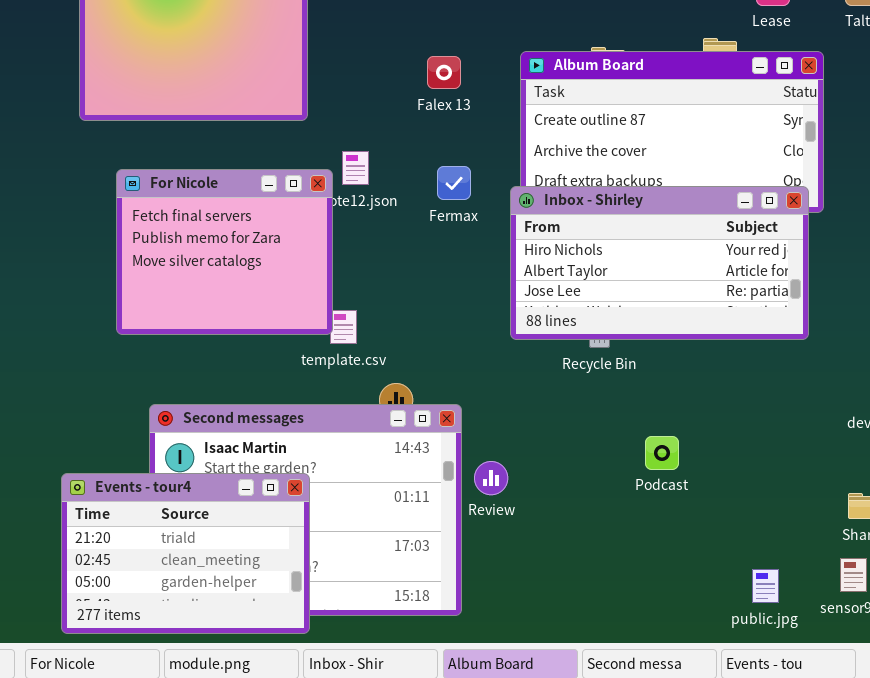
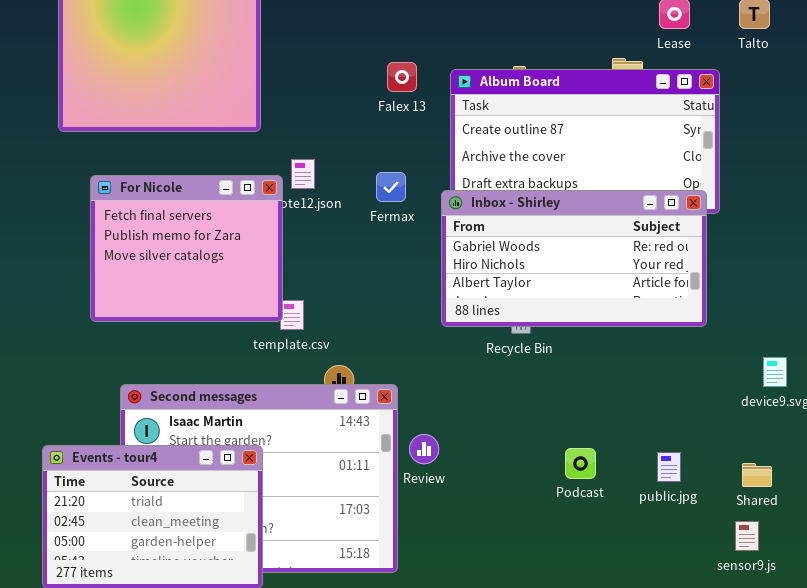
Falex 13: [427,56,461,89] -> [387,62,417,92], moved
Inbox - Shirley: [510,186,809,340] -> [441,190,707,327], scrolled up 1 row
Podcast: [645,436,679,470] -> [565,448,596,479], moved
public.jpg: [752,569,779,603] -> [657,452,681,482], moved

